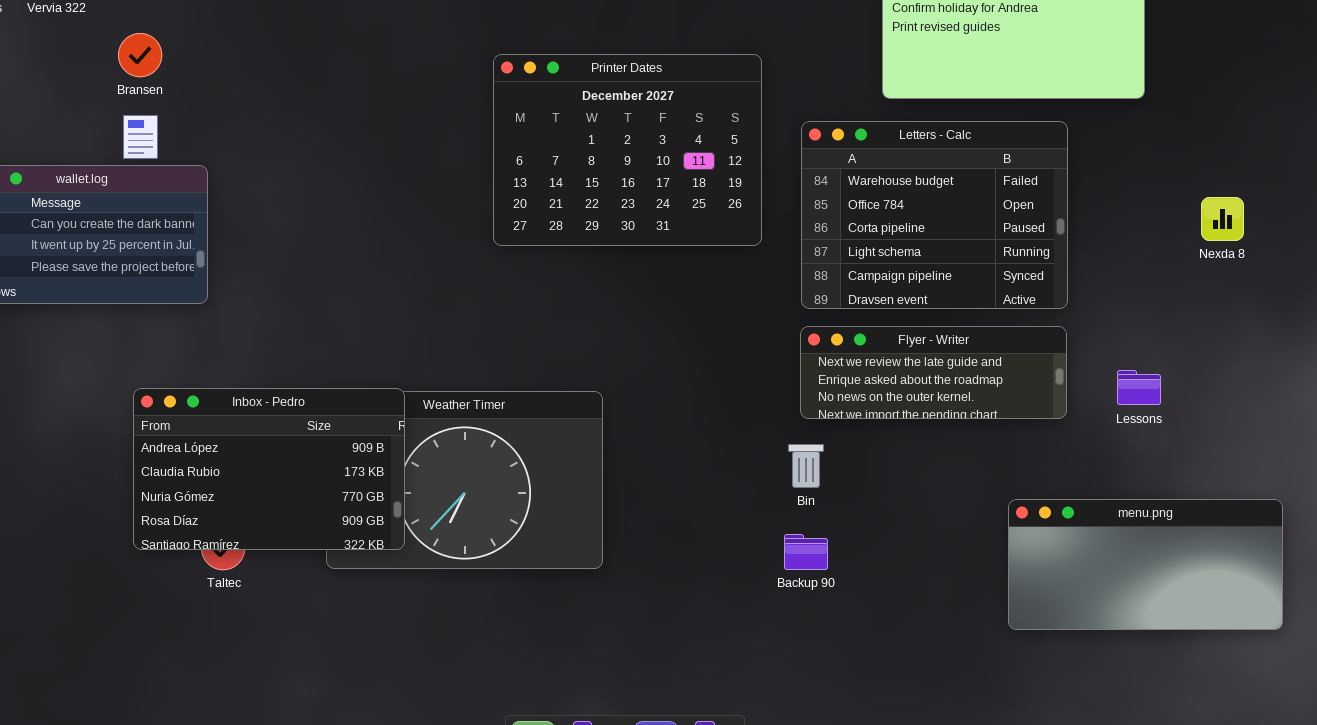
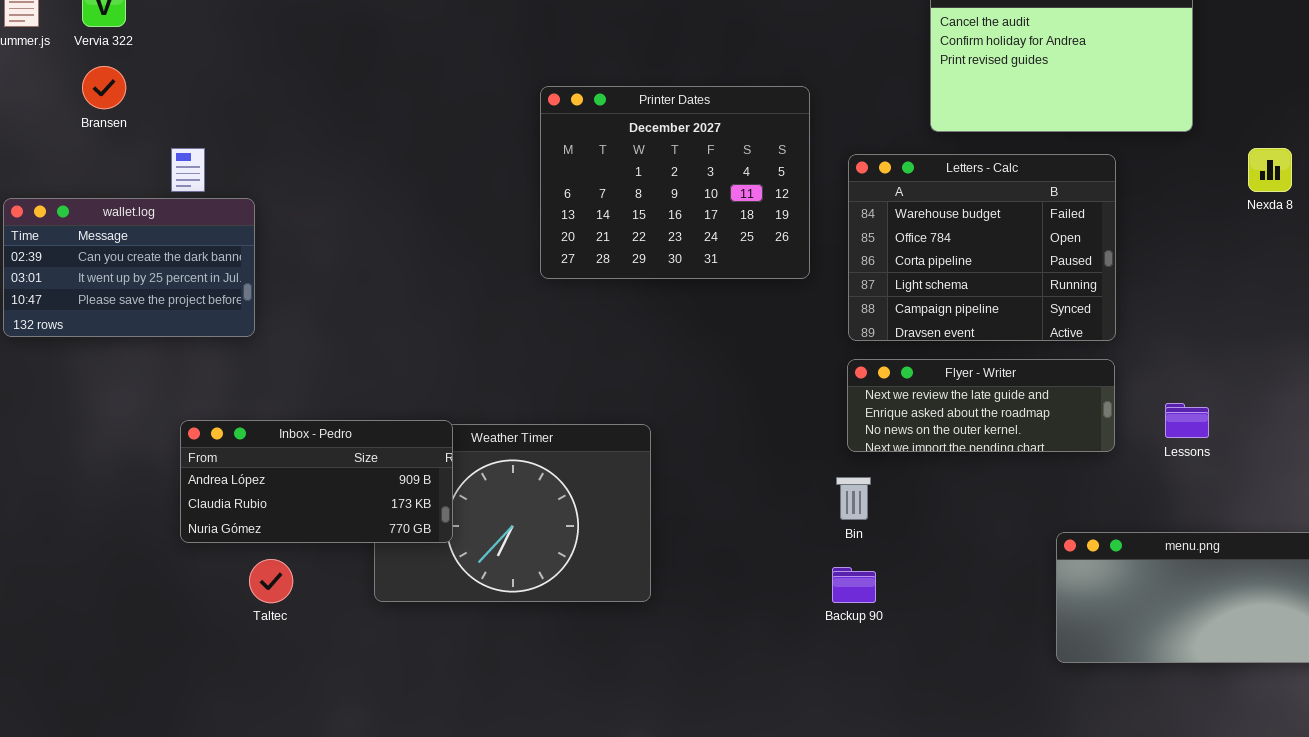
Bransen: [118,33,162,77] -> [82,66,126,109], moved
Nexda 8: [1201,197,1244,241] -> [1248,148,1292,192], moved
Inbox - Pedro: [133,388,405,550] -> [180,420,453,543], resized

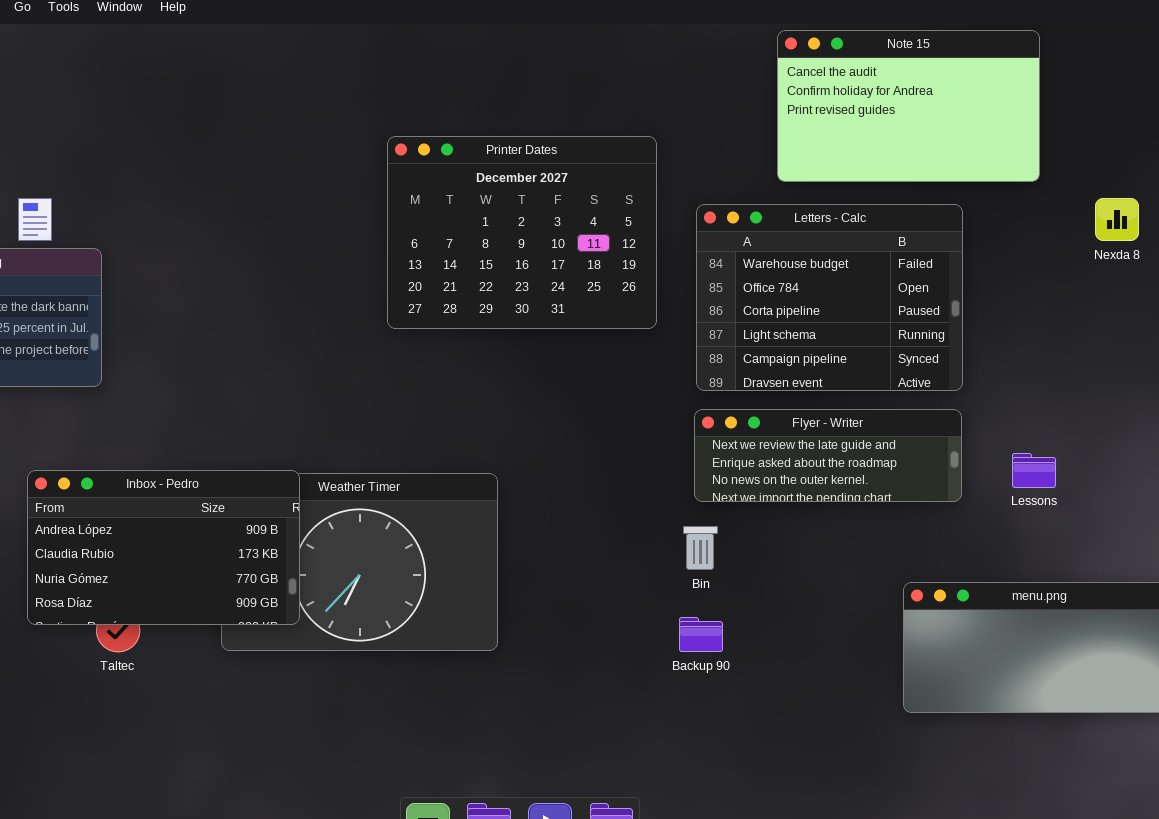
Inbox - Pedro: [180,420,453,543] -> [27,470,300,625], resized

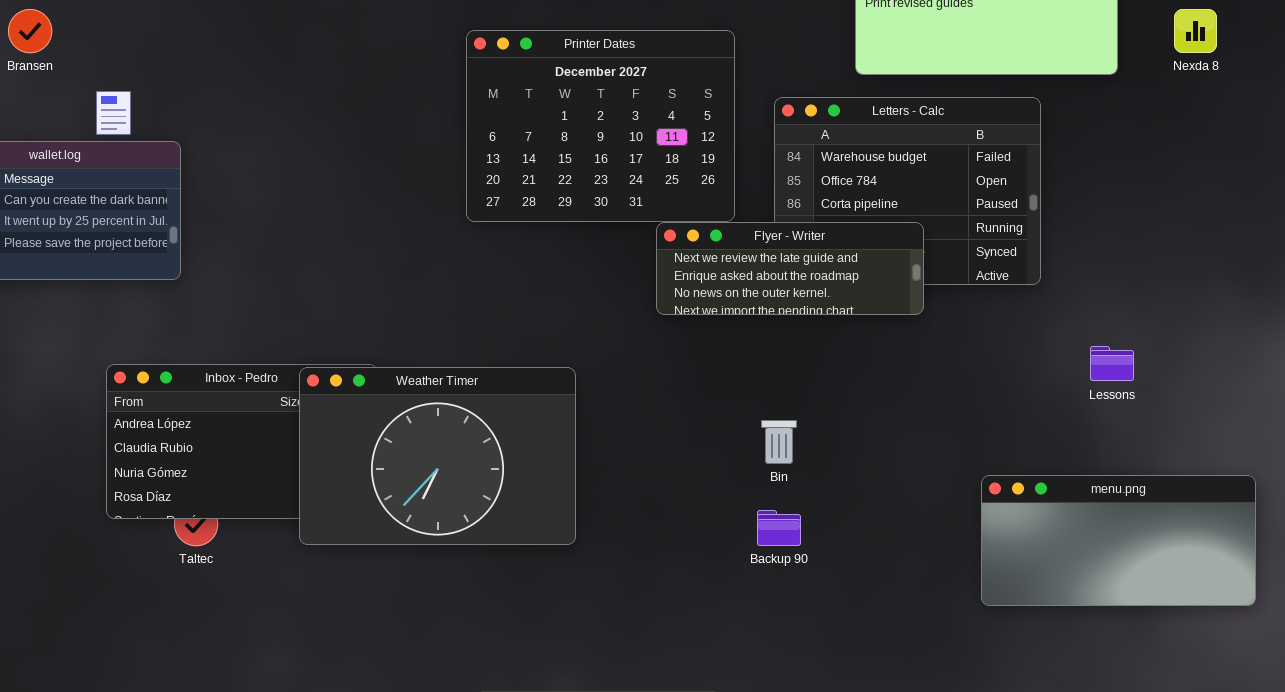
Nexda 8: [1095,198,1139,241] -> [1174,9,1217,53], moved
Flyer - Writer: [694,409,962,502] -> [656,222,924,315], moved
Weather Timer: [221,473,498,651] -> [299,367,576,545], raised

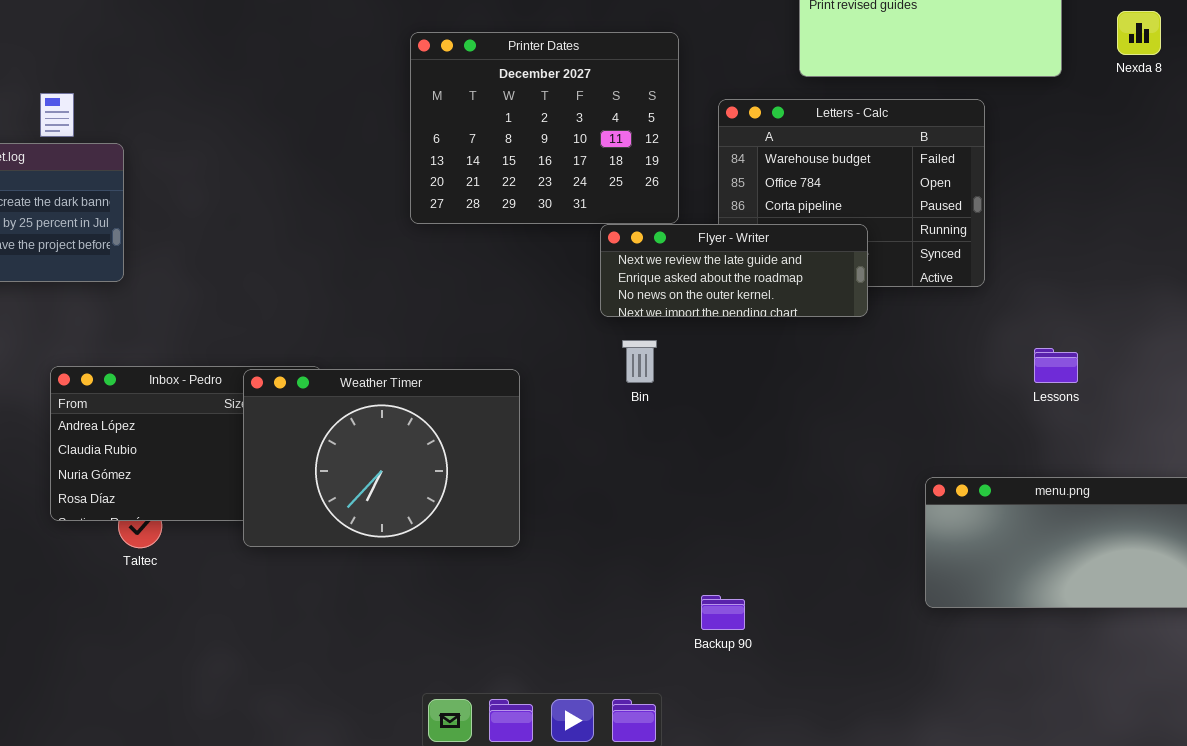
Bin: [761,420,797,464] -> [622,340,657,383], moved
Backup 90: [757,510,801,546] -> [701,595,745,630], moved

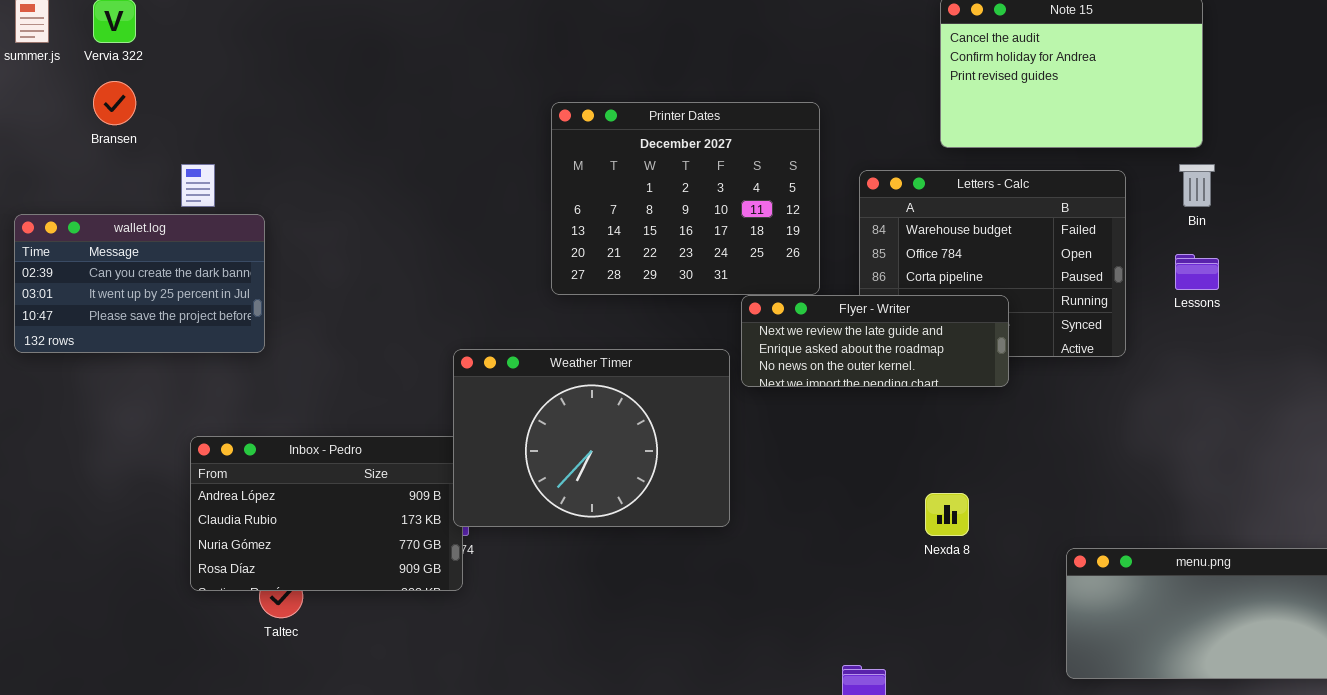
Nexda 8: [1117,11,1161,55] -> [925,493,969,536], moved
Bin: [622,340,657,383] -> [1179,164,1215,207], moved
Lessons: [1034,348,1078,383] -> [1175,254,1219,290], moved
Weather Timer: [243,369,520,547] -> [453,349,730,527], moved

